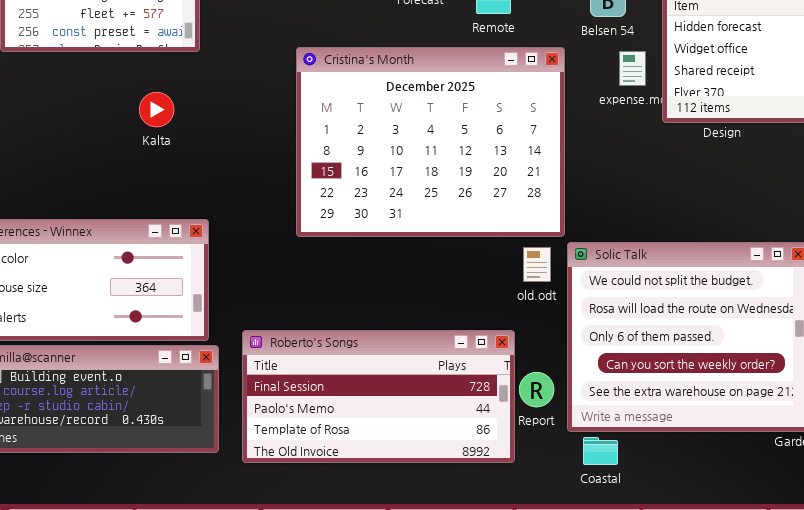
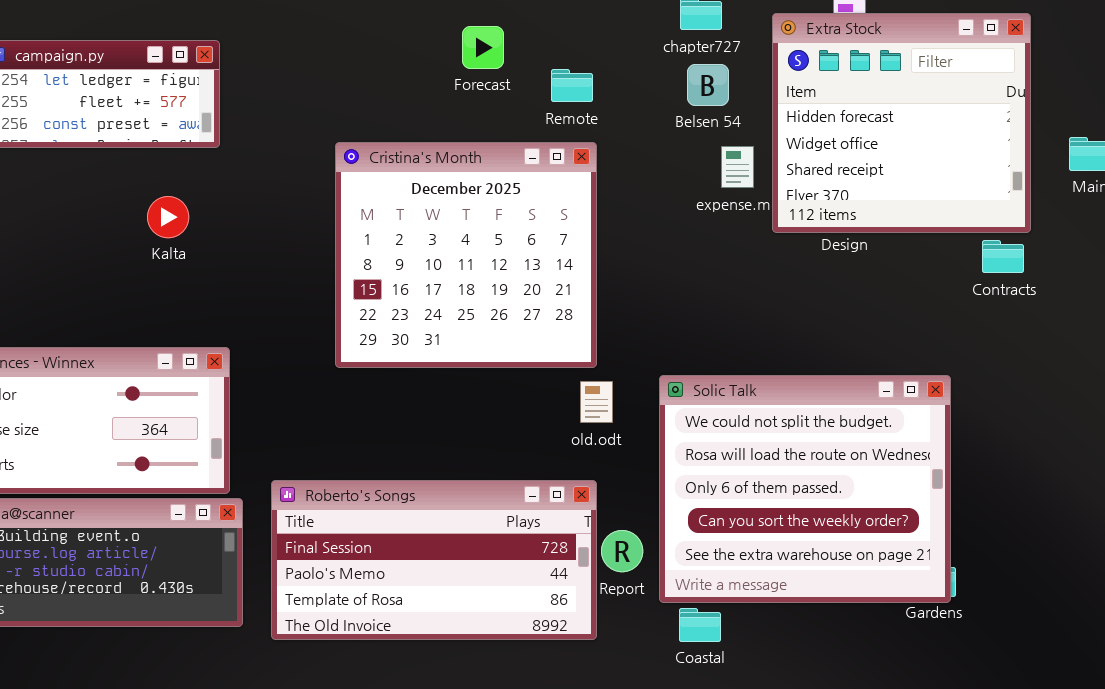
Cristina's Month: [296,47,565,237] -> [335,142,597,368], resized
old.odt: [523,247,551,282] -> [580,381,613,423], moved

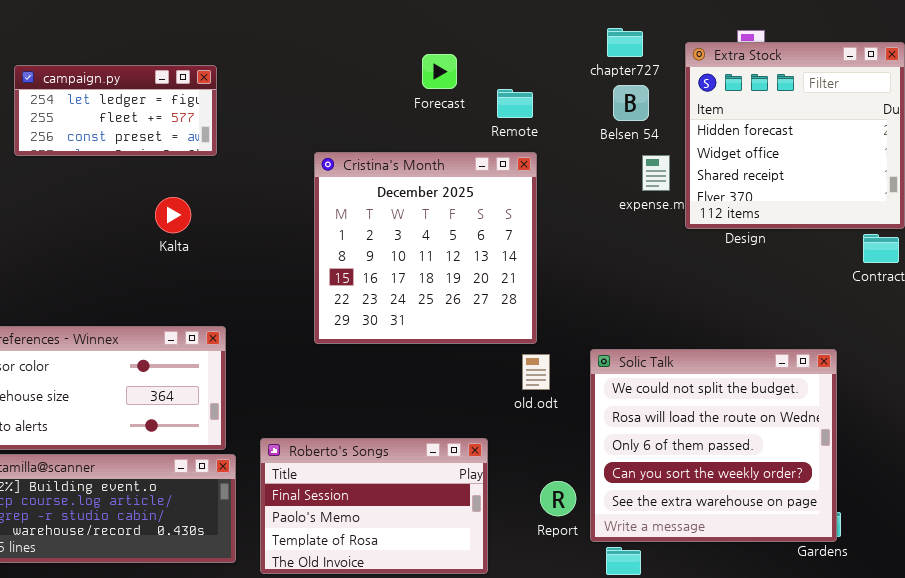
Roberto's Songs: [271,480,597,640] -> [260,438,488,574], resized

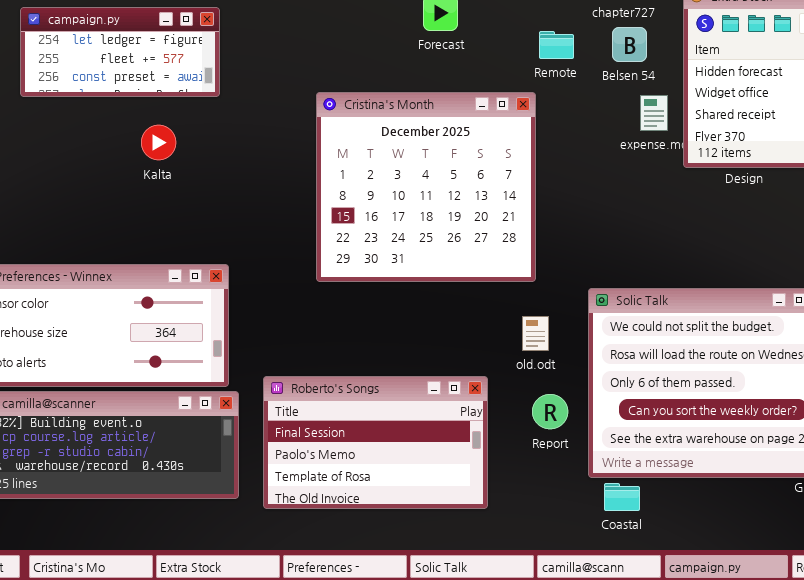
Remote: [497,89,533,118] -> [539,31,574,59], moved
Kalta: [155,197,191,233] -> [141,125,176,160], moved
old.odt: [522,354,550,390] -> [522,316,549,351], moved
Report: [540,481,576,516] -> [532,394,568,429], moved

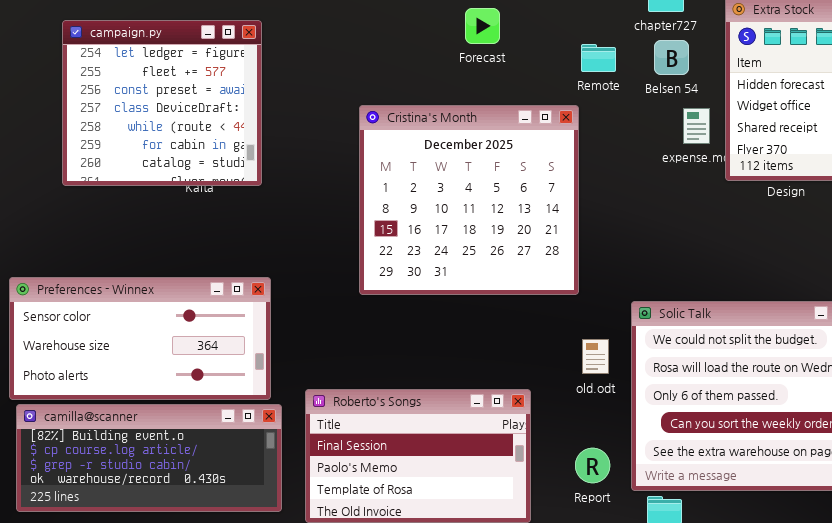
campaign.py: [20,7,220,97] -> [62,20,262,186], resized
old.odt: [522,316,549,351] -> [582,339,609,374], moved
Report: [532,394,568,429] -> [575,448,610,483], moved

